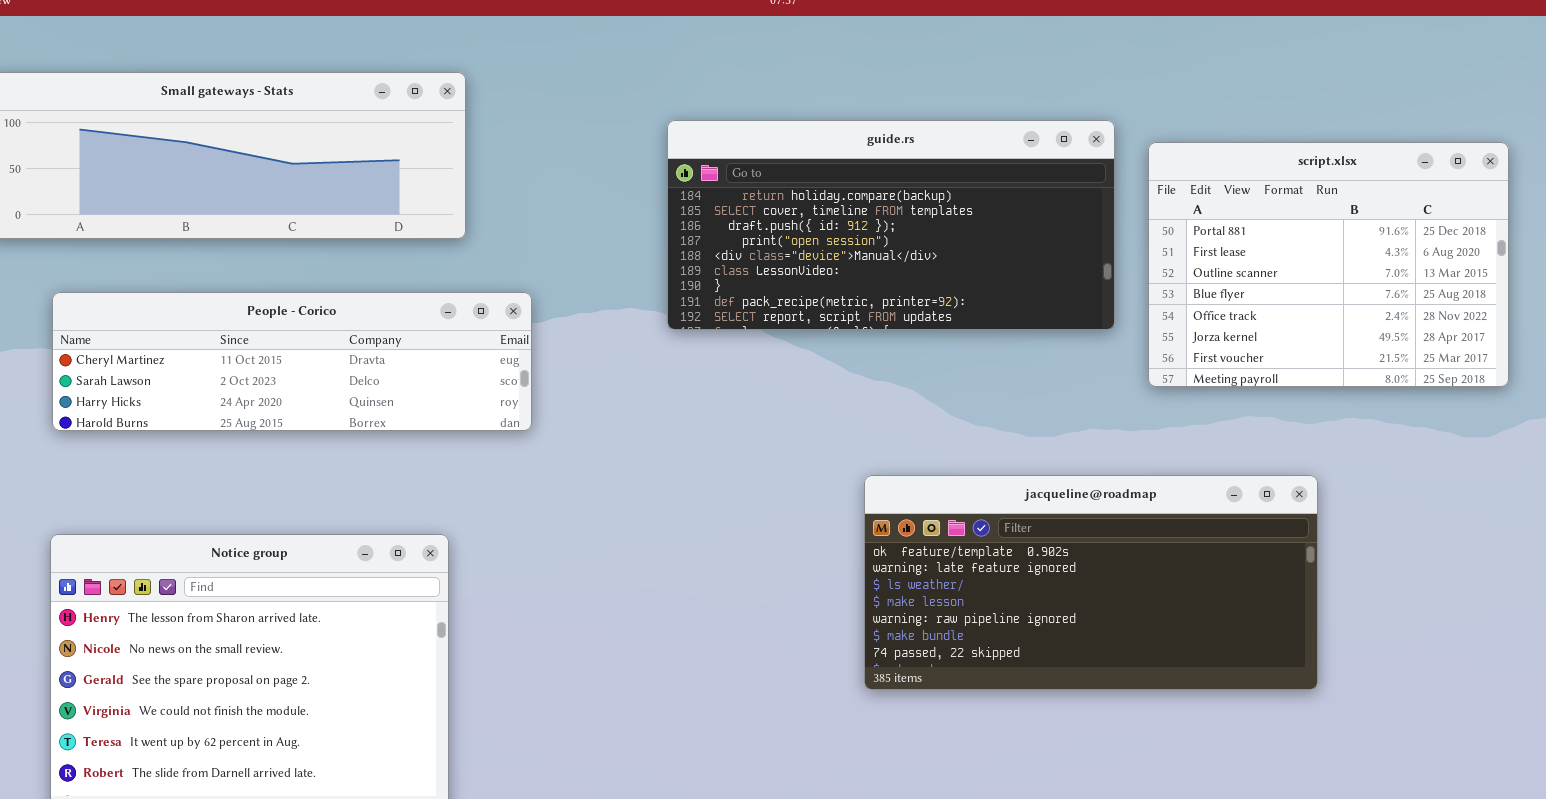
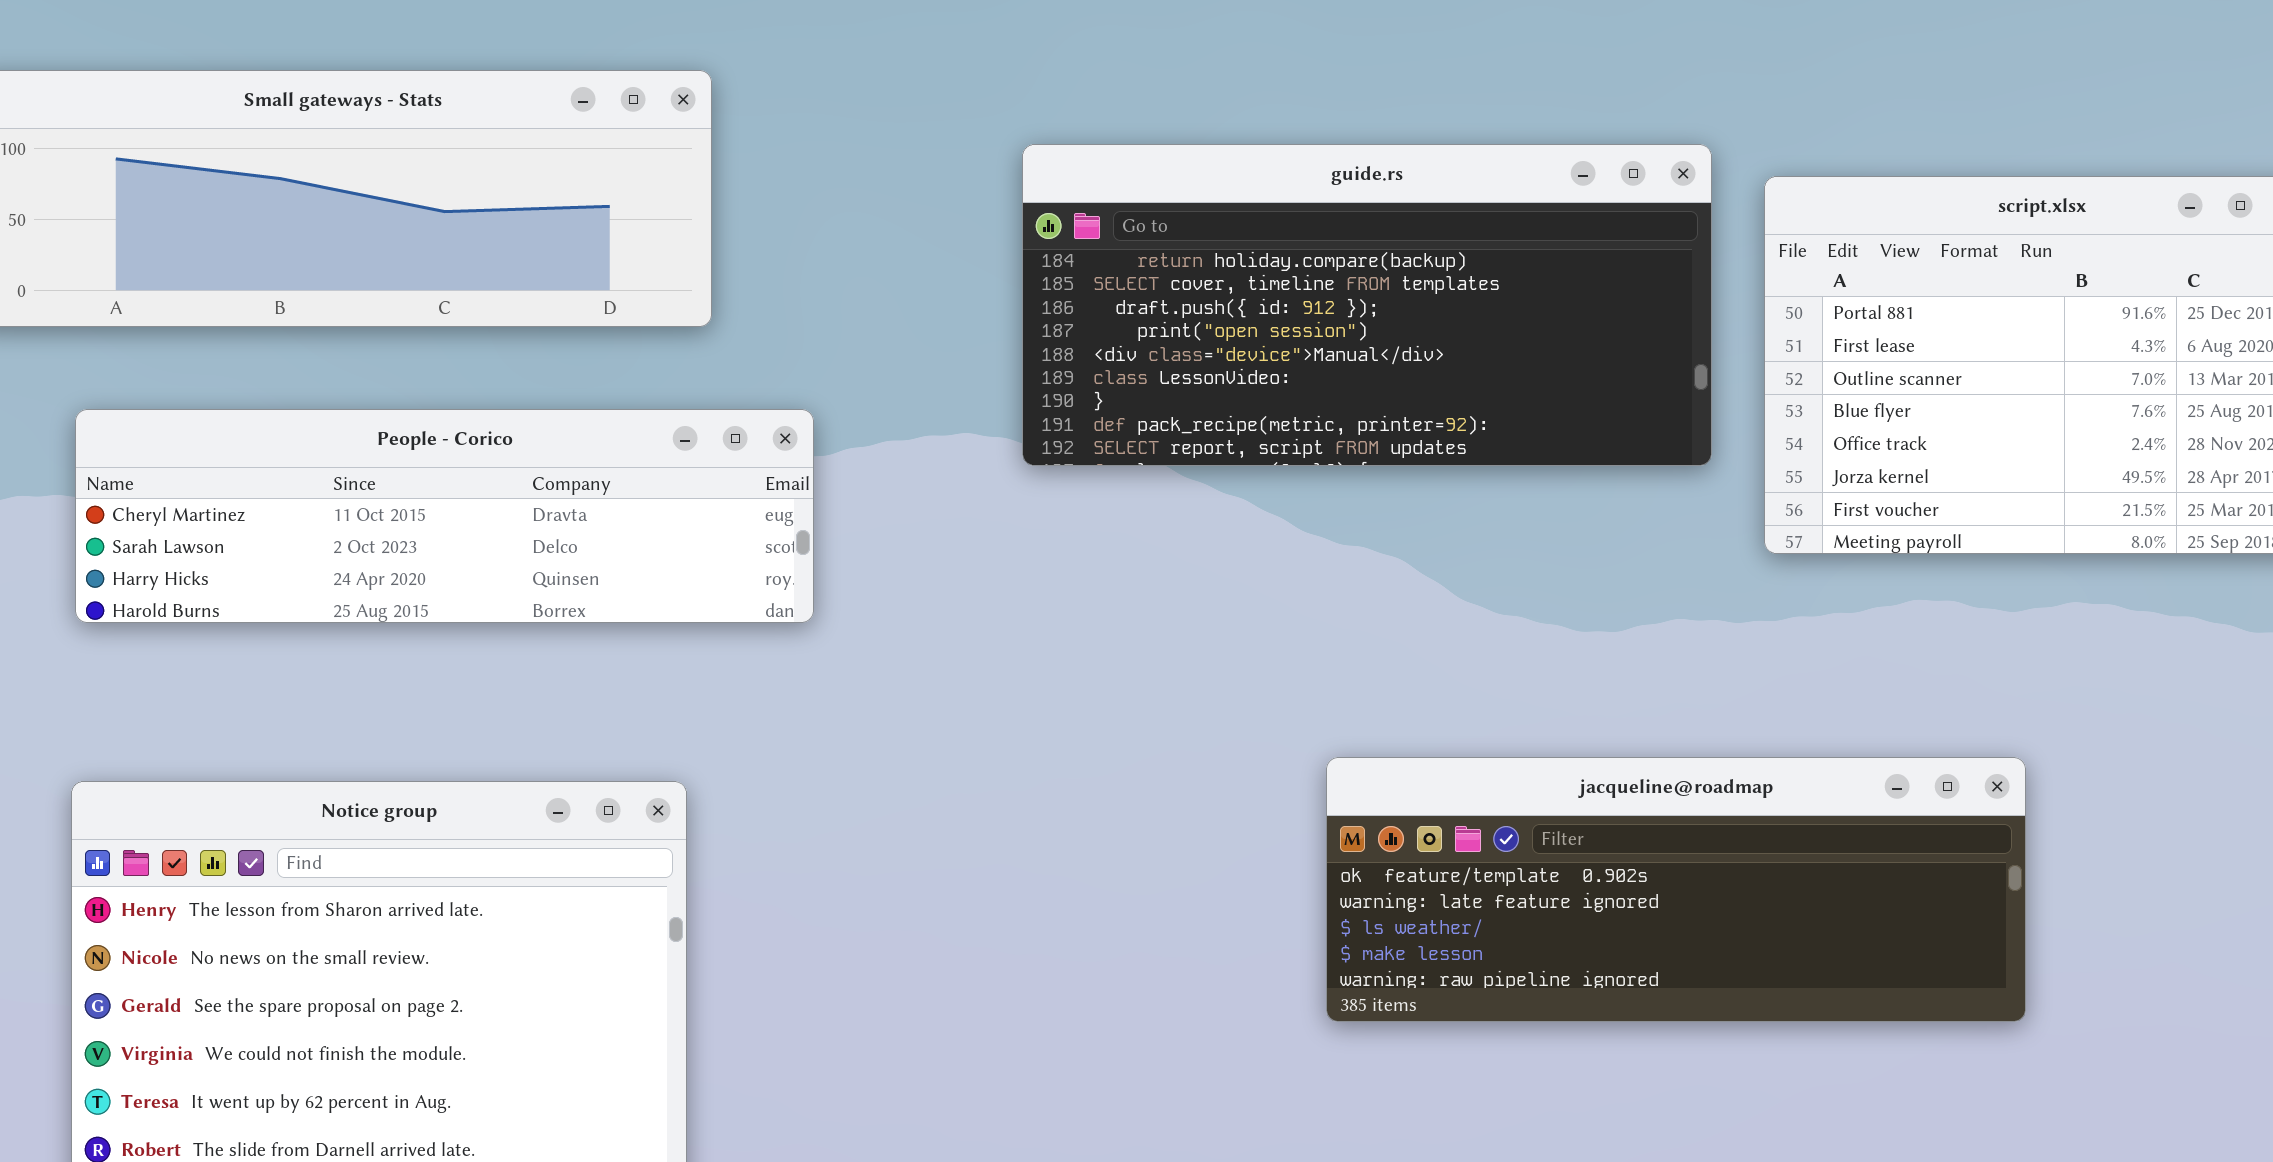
jacqueline@roadmap: [864,475,1318,690] -> [1326,757,2026,1022], resized

